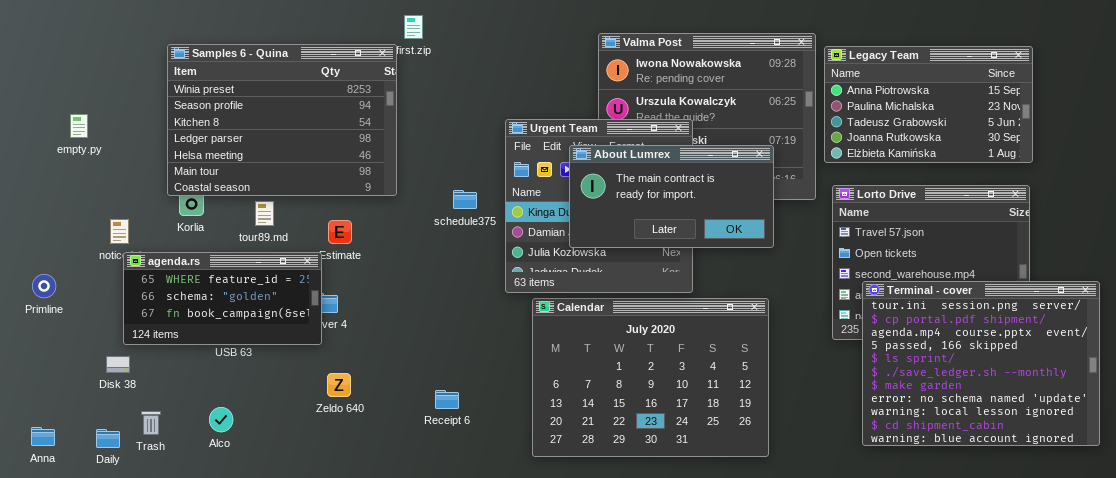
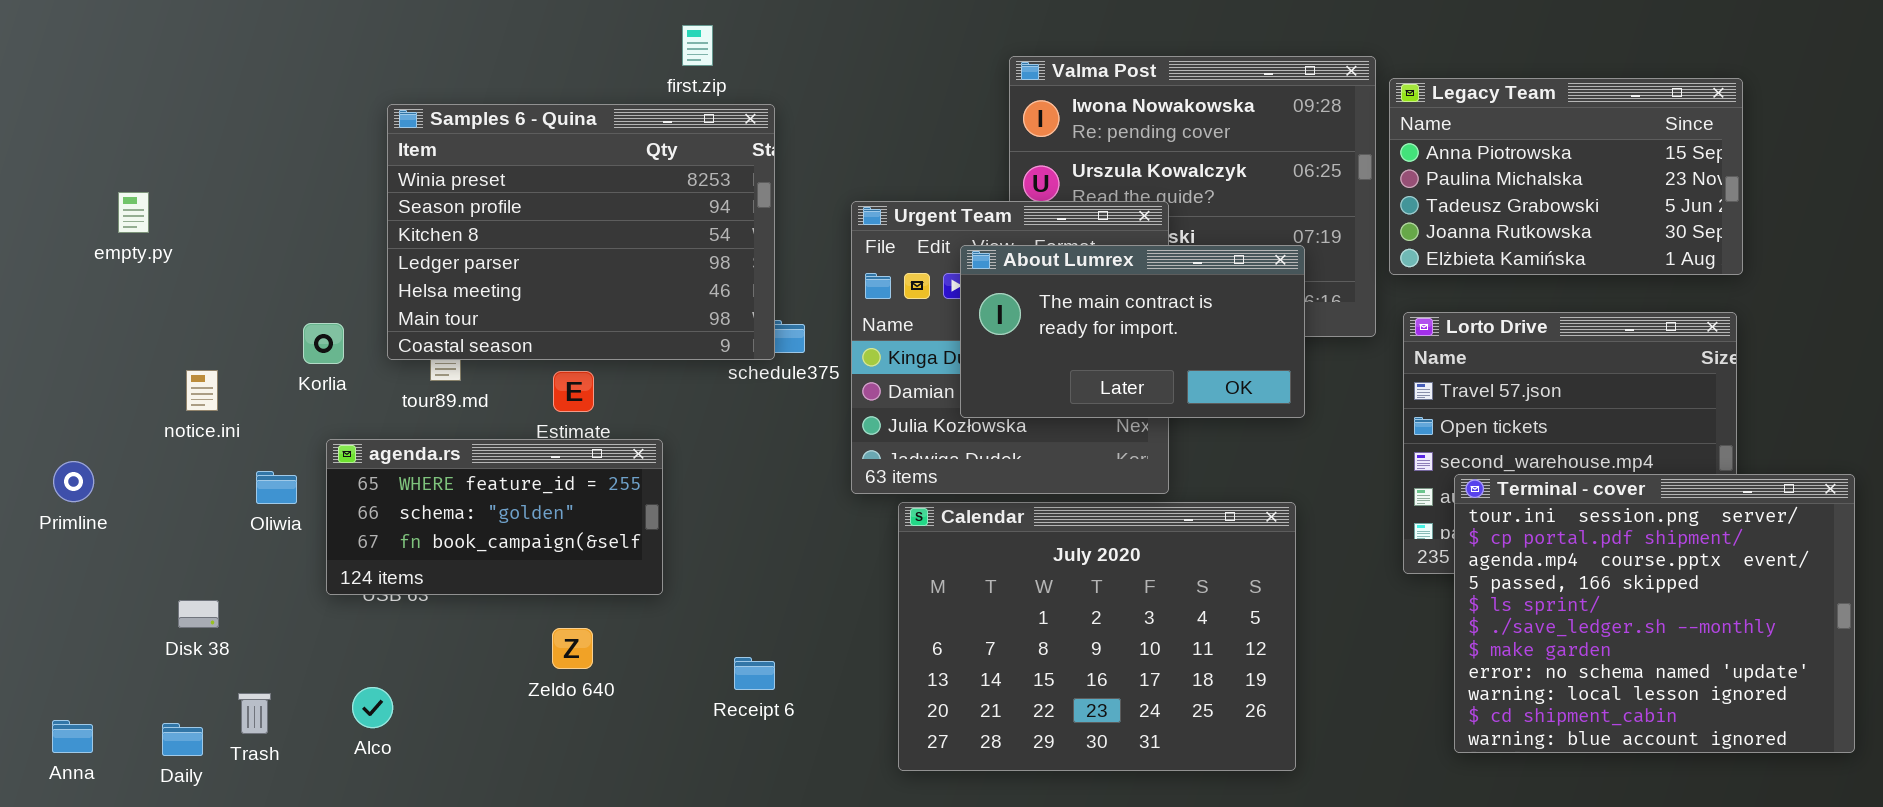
Samples 6 - Quina: [167,44,397,196] -> [387,104,775,360], moved
agenda.rs: [123,252,322,345] -> [326,439,663,595], moved

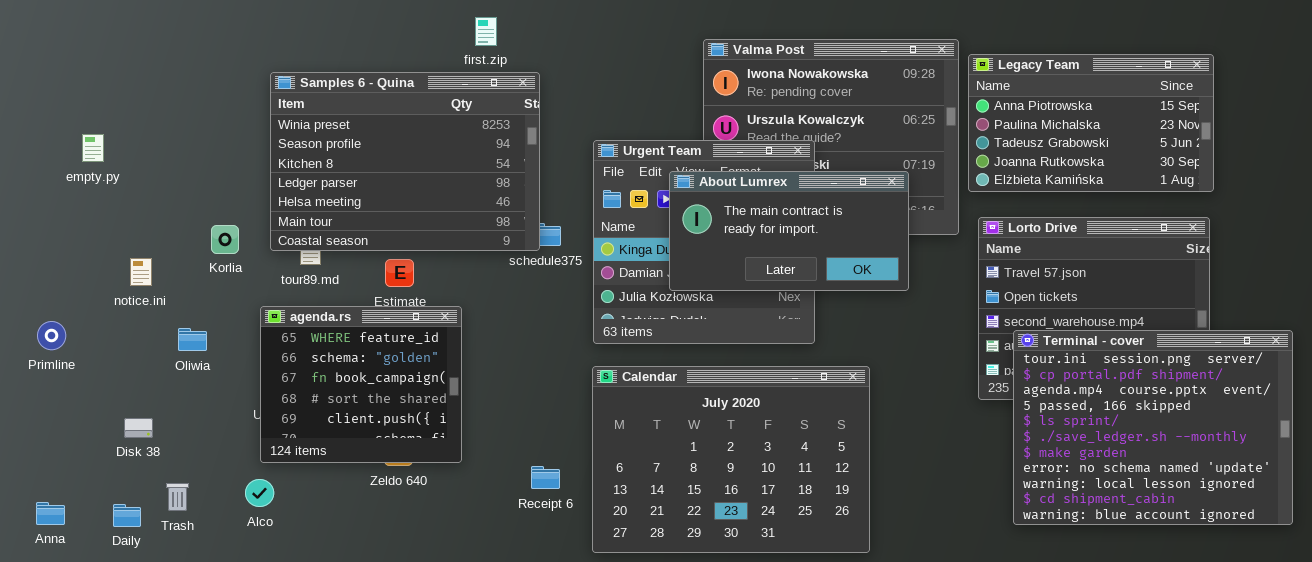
agenda.rs: [326,439,663,595] -> [260,306,462,463], resized
Calendar: [898,502,1296,771] -> [592,366,870,553], moved
Receipt 6: [734,657,775,690] -> [531,466,560,489], moved

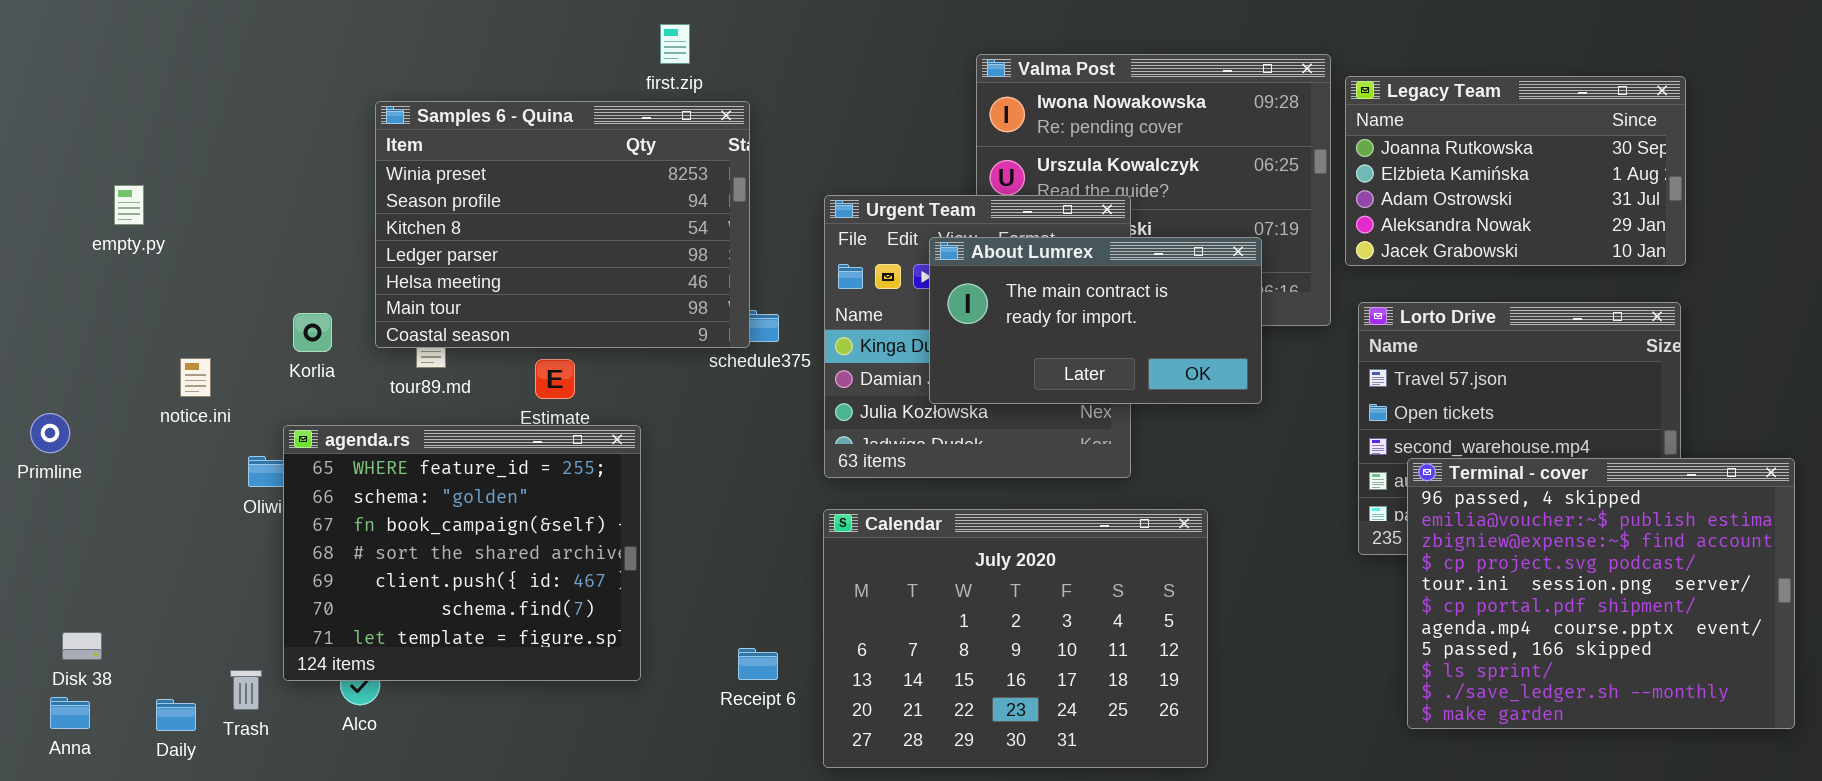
Legacy Team: [968,54,1214,192] -> [1345,76,1686,266], scrolled down 3 rows
agenda.rs: [260,306,462,463] -> [283,425,641,681], resized
Primline: [37,321,66,350] -> [30,413,70,453], moved
Terminal - cover: [1013,330,1293,525] -> [1407,458,1795,729], scrolled up 4 rows
Disk 38: [124,418,153,438] -> [62,632,102,660], moved

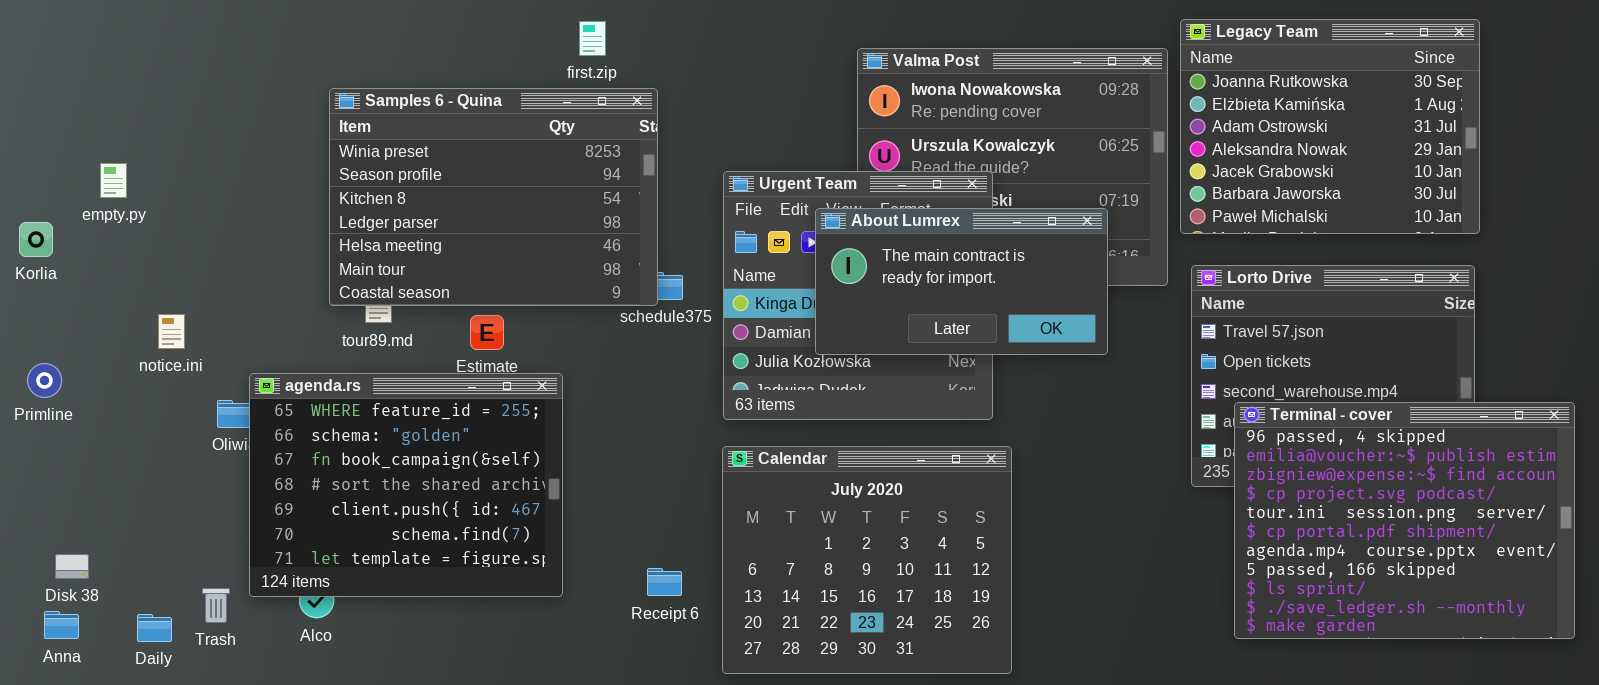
Legacy Team: [1345,76,1686,266] -> [1180,19,1480,234], resized
Korlia: [293,313,332,352] -> [19,222,53,257], moved
Calendar: [823,509,1208,768] -> [722,446,1012,674], resized

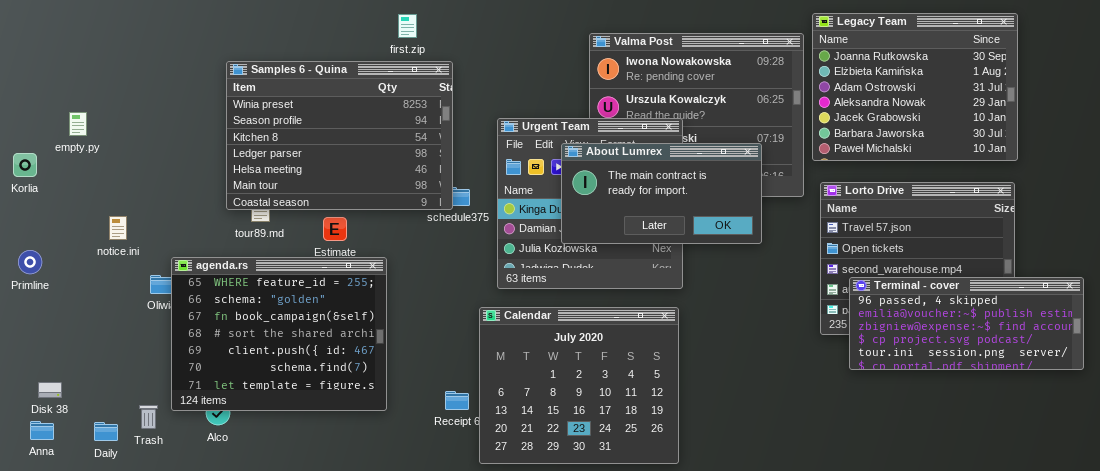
Terminal - cover: [1234,402,1575,639] -> [849,277,1084,370], resized
Calendar: [722,446,1012,674] -> [479,307,679,464], moved

